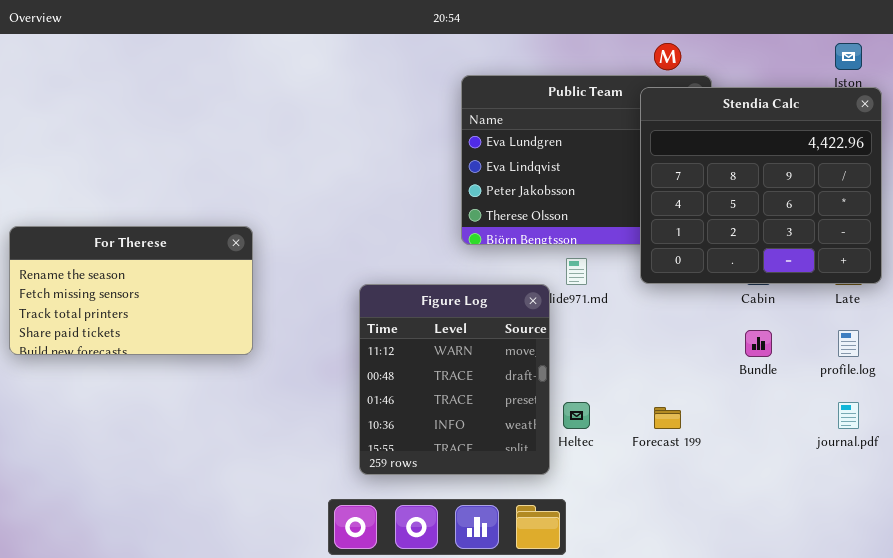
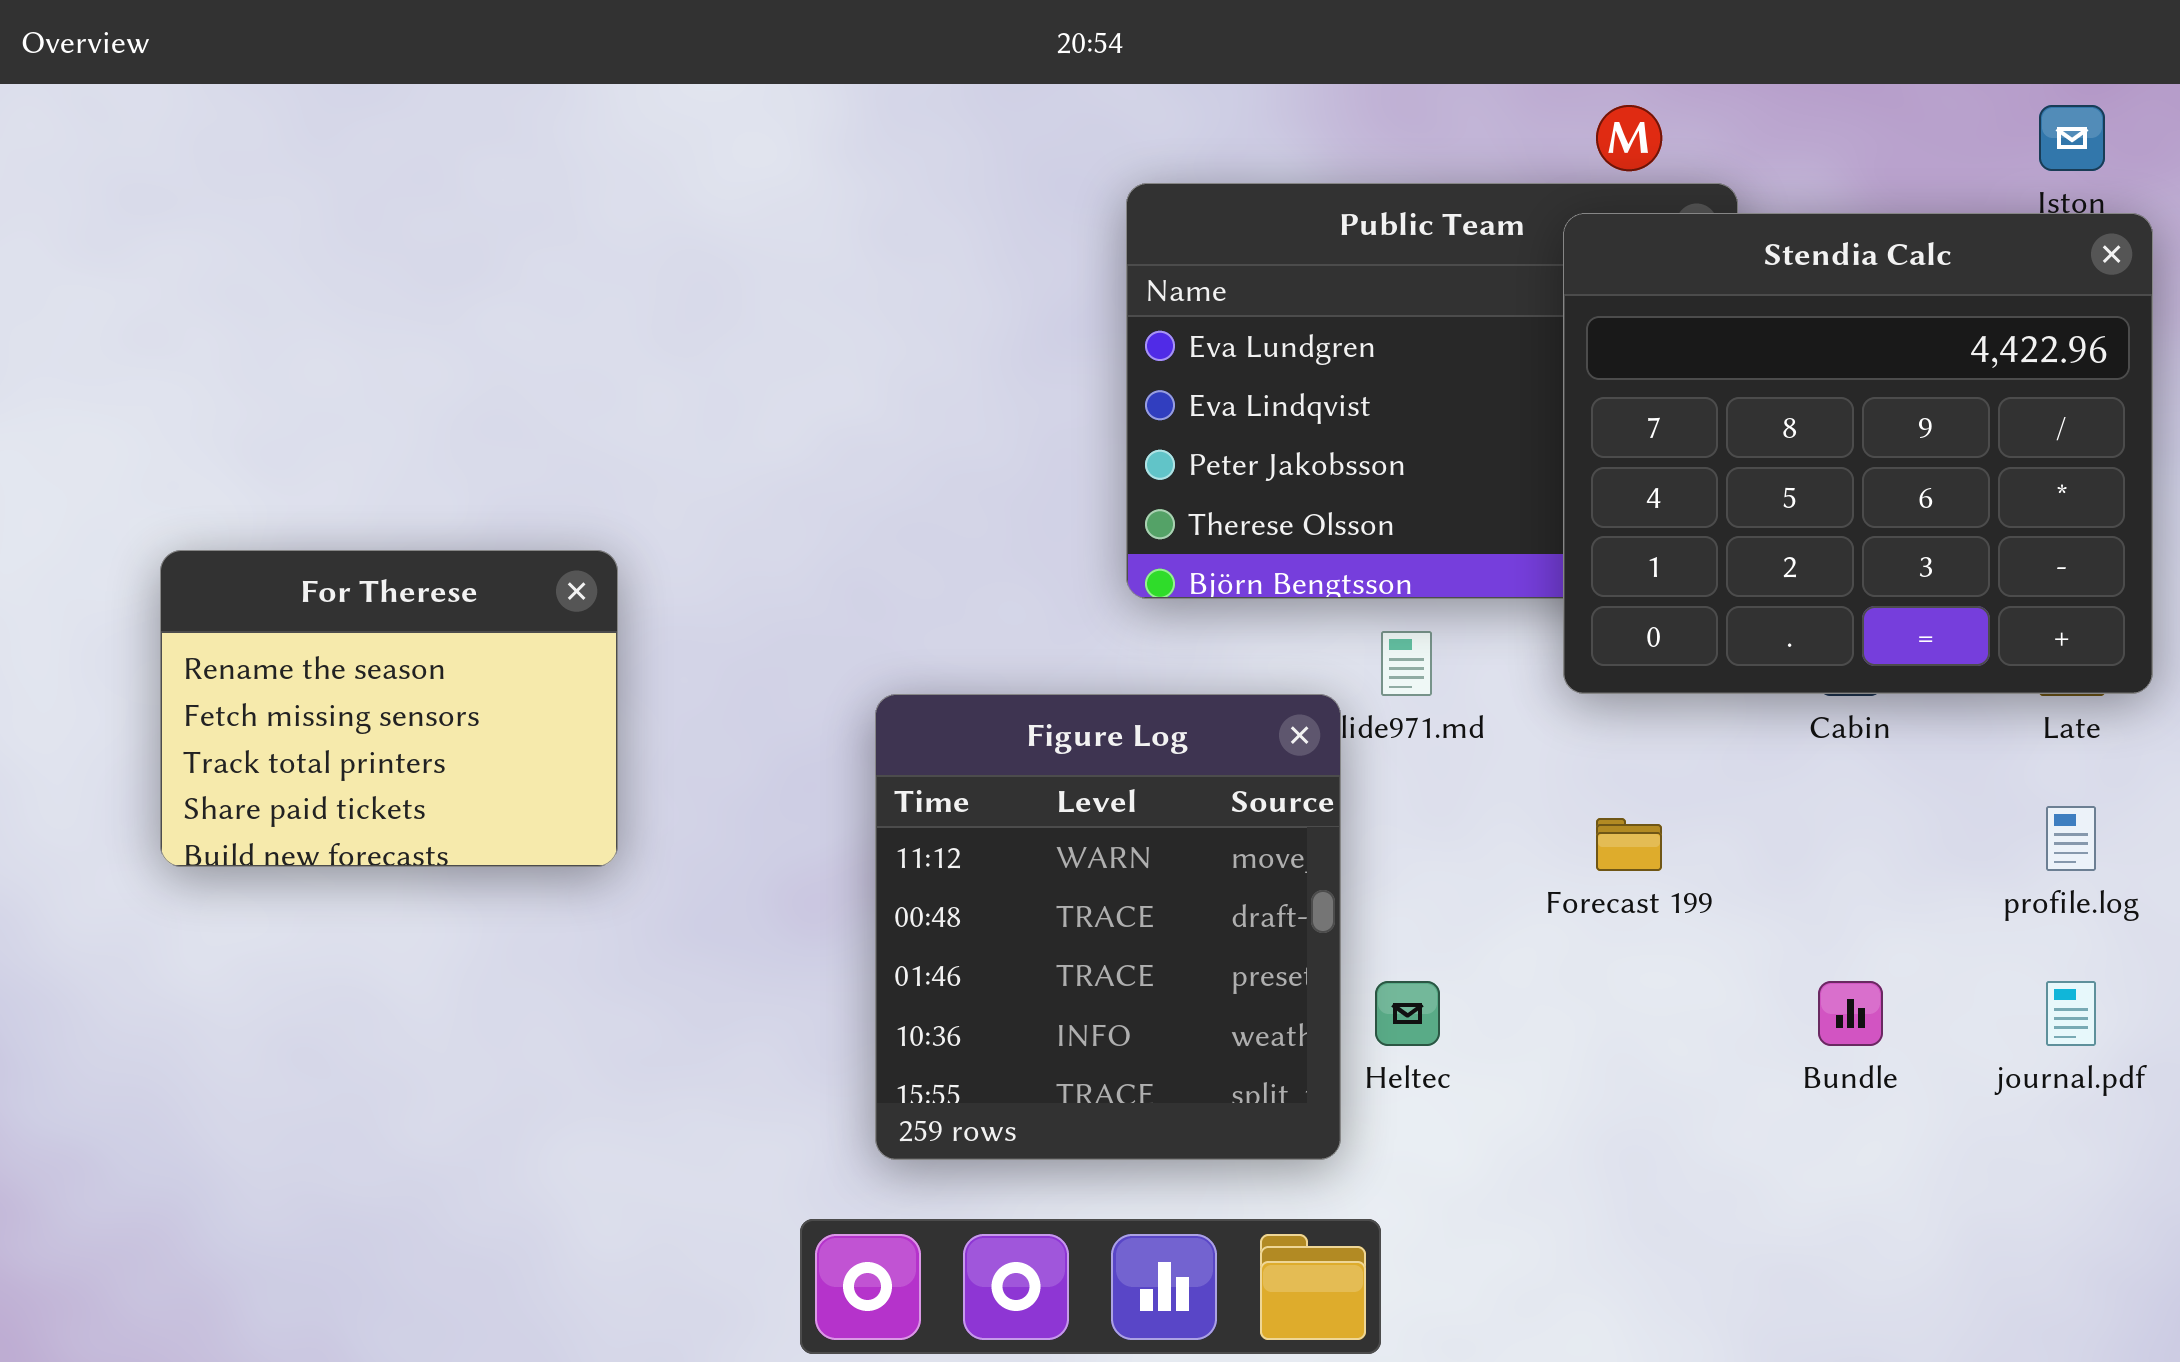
For Therese: [9,226,253,355] -> [160,550,618,867], resized
Bundle: [745,330,772,357] -> [1818,981,1883,1046], moved
Forecast 199: [654,407,681,429] -> [1596,818,1662,871], moved

